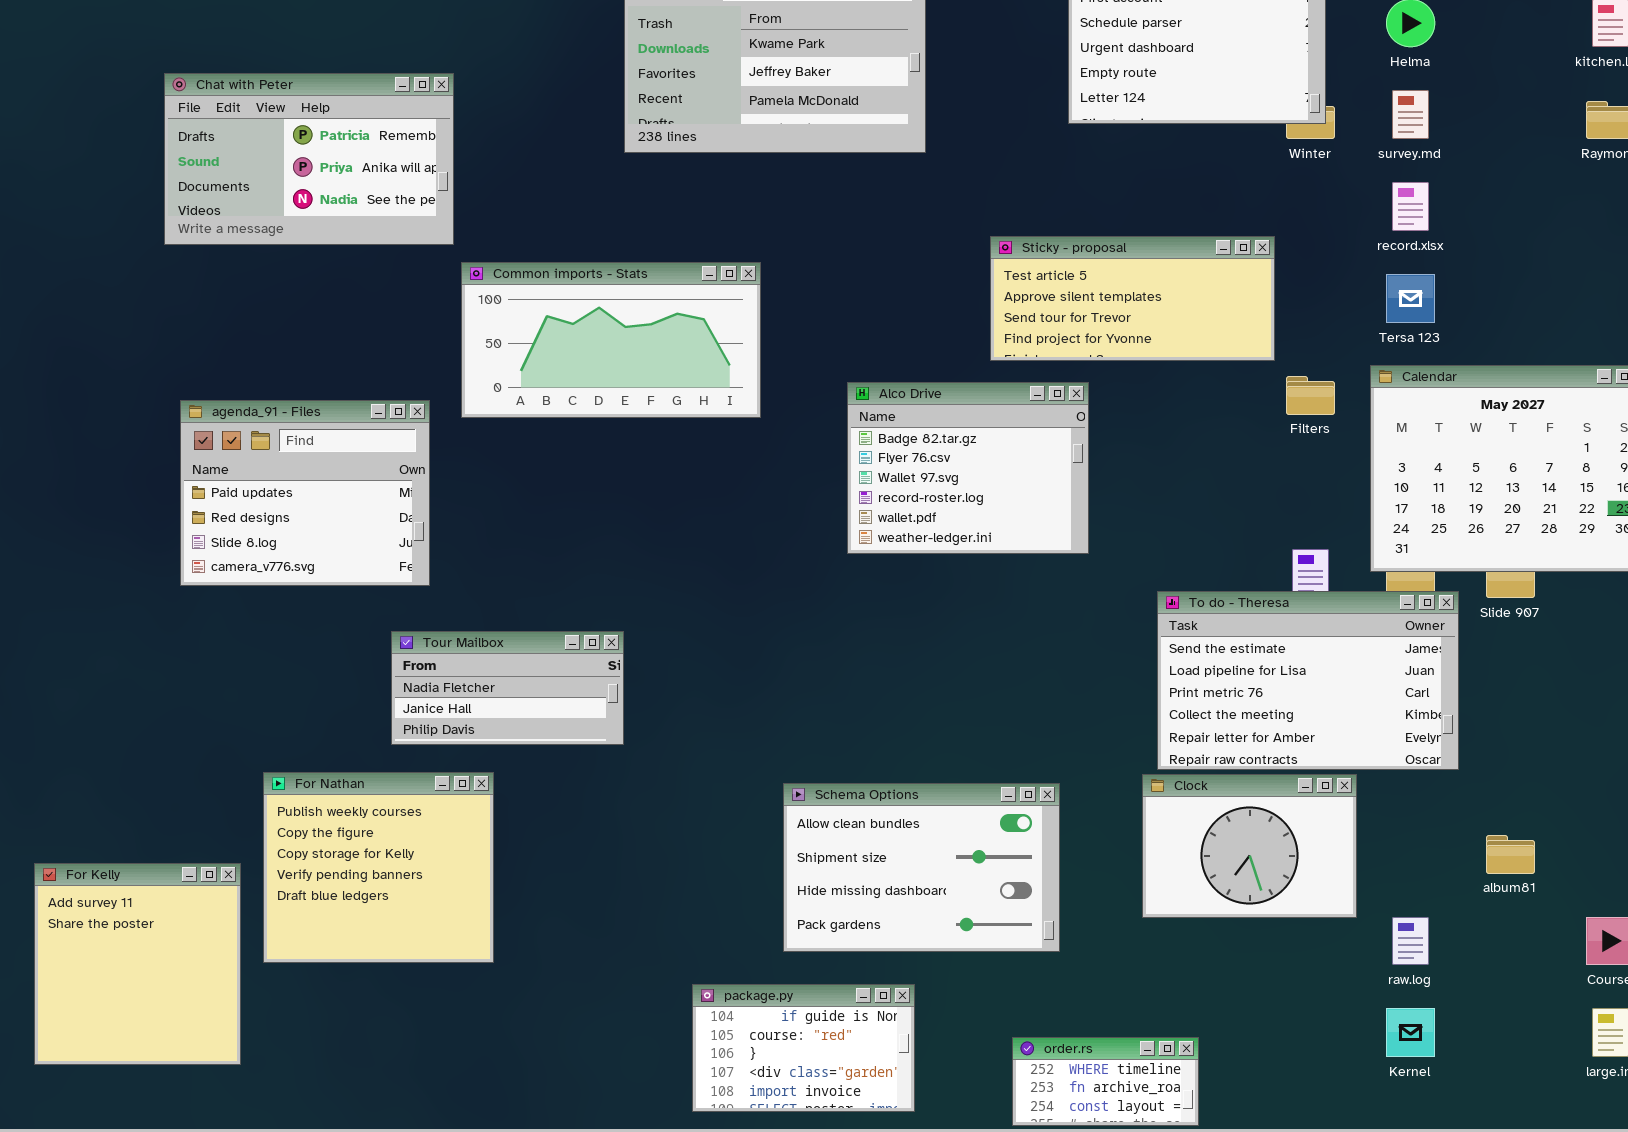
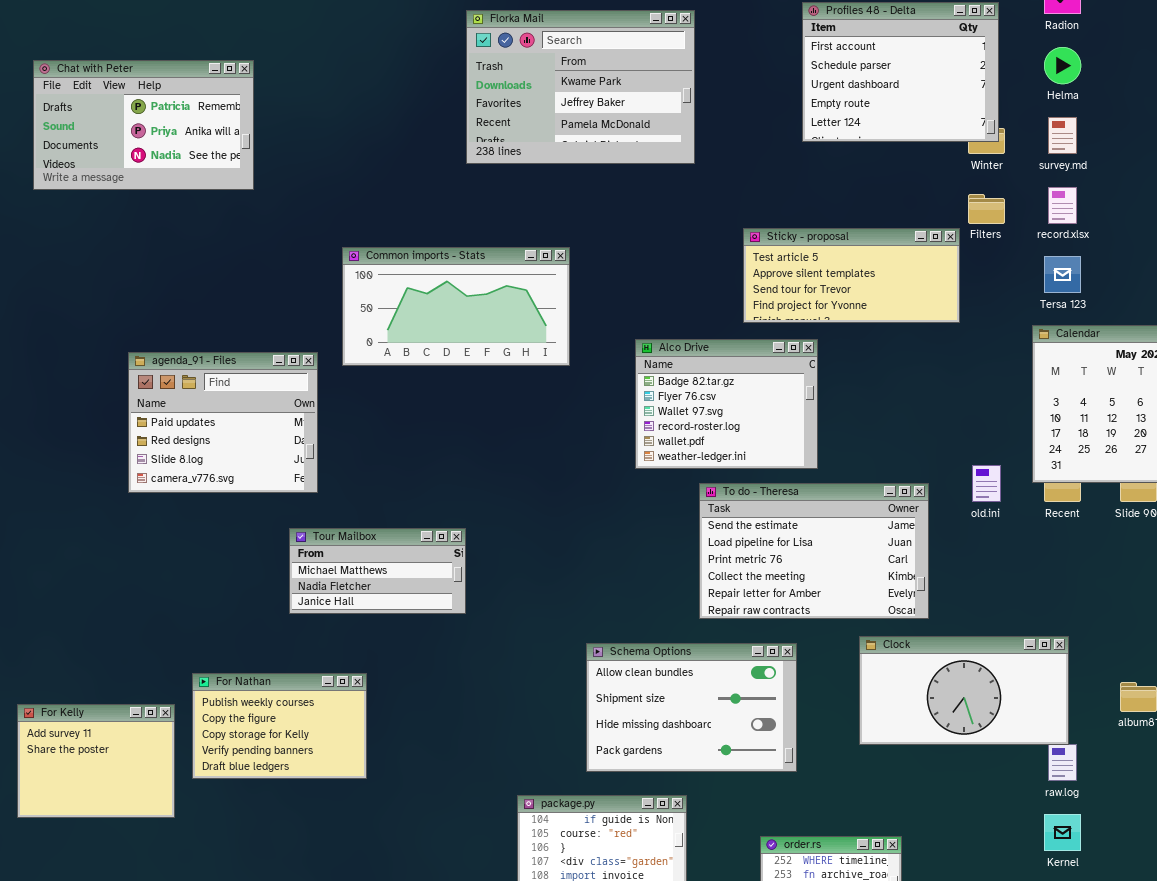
Chat with Peter: [164,73,454,245] -> [33,60,254,190], moved
Filters: [1286,376,1335,415] -> [968,194,1005,224], moved
To do - Theresa: [1157,591,1459,770] -> [699,483,929,619], moved
Tour Mailbox: [391,631,624,745] -> [289,528,466,614], scrolled up 1 row
For Nathan: [263,772,494,963] -> [192,673,367,779], resized
Clock: [1142,774,1357,918] -> [859,636,1069,745], resized
For Kelly: [34,863,241,1065] -> [17,704,175,818], resized

